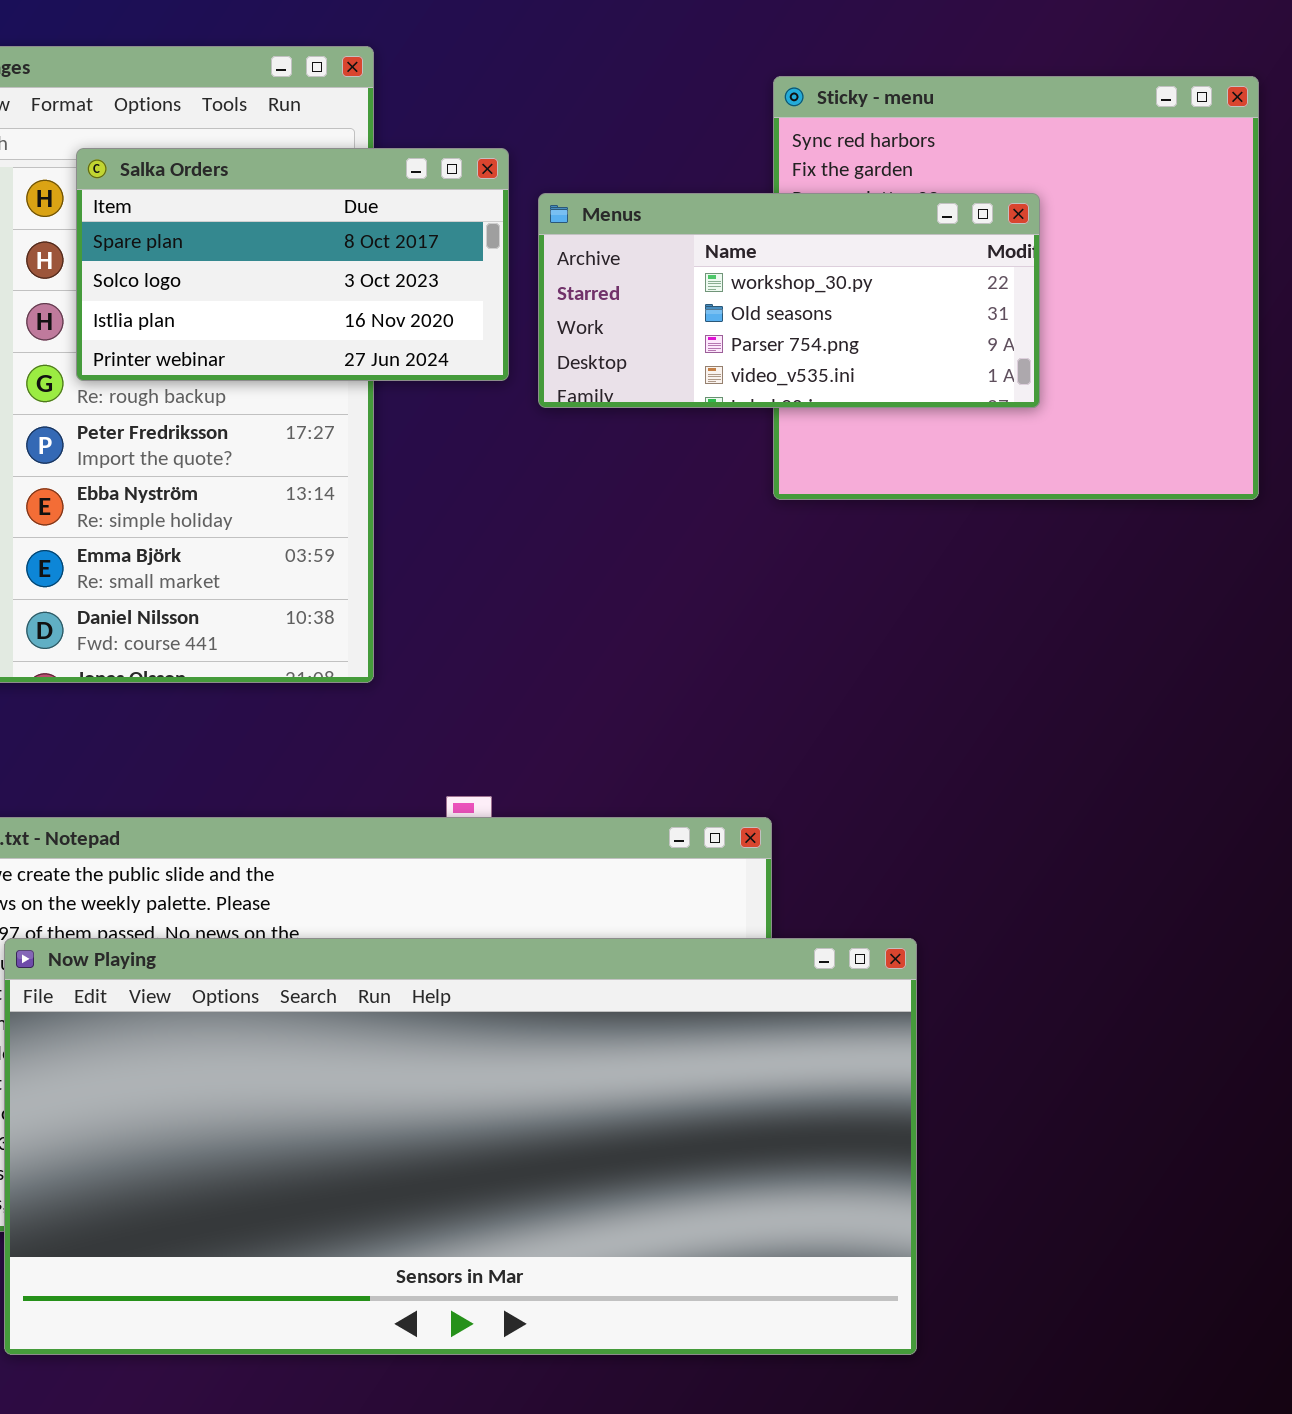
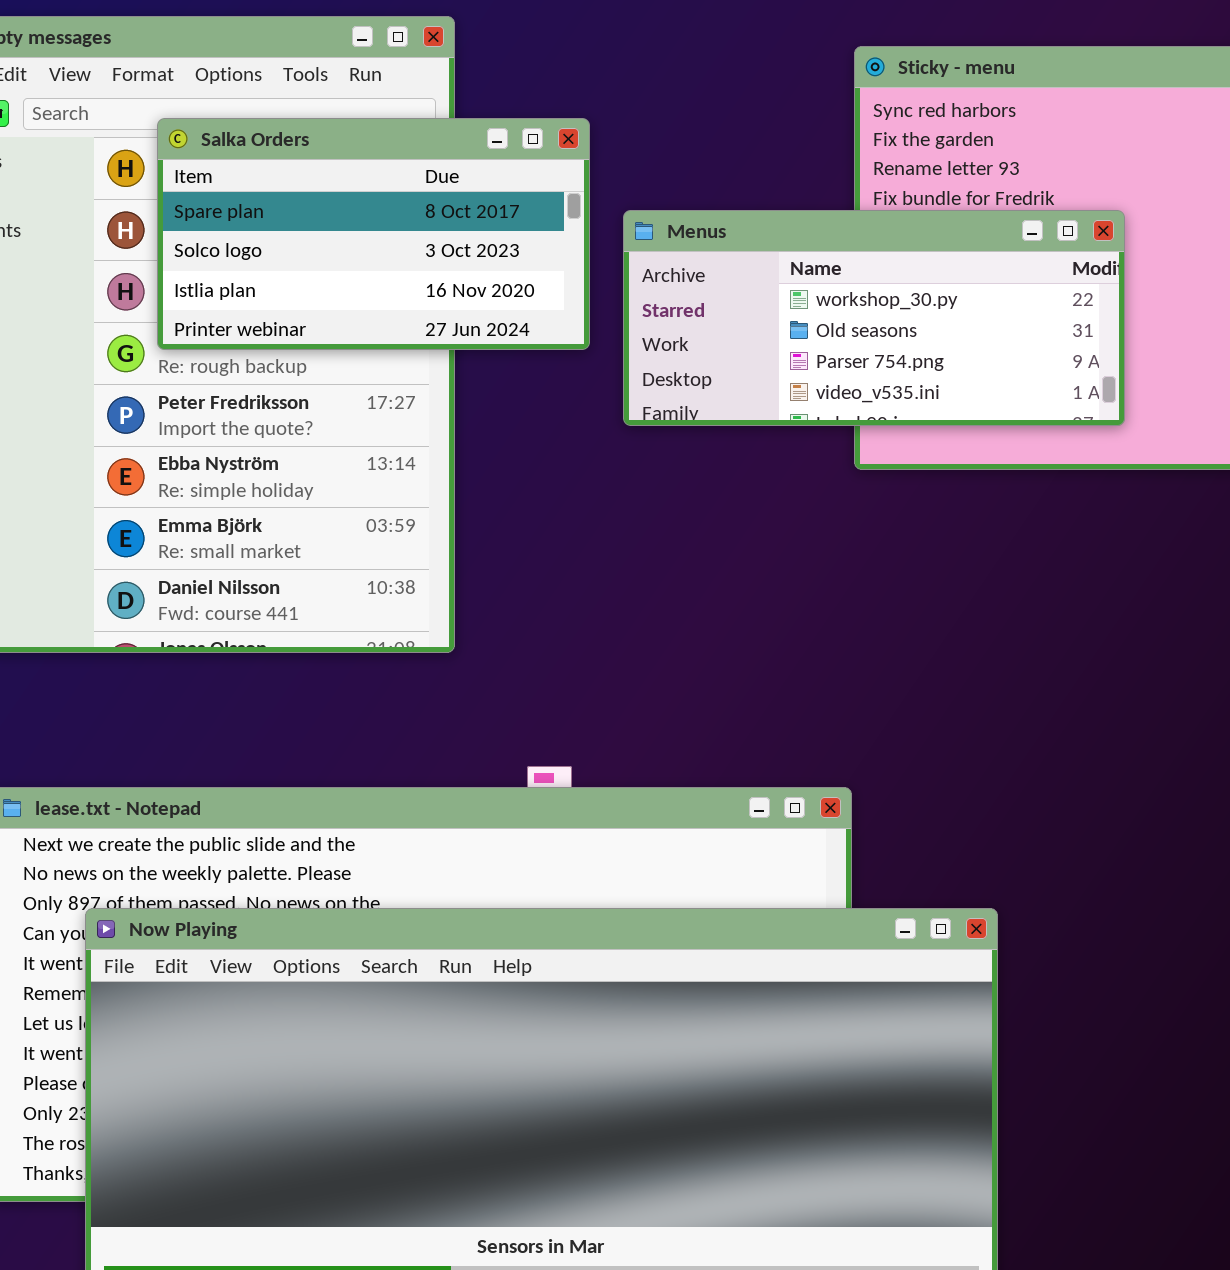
Menus: [538,193,1040,408] -> [623,210,1125,426], moved

